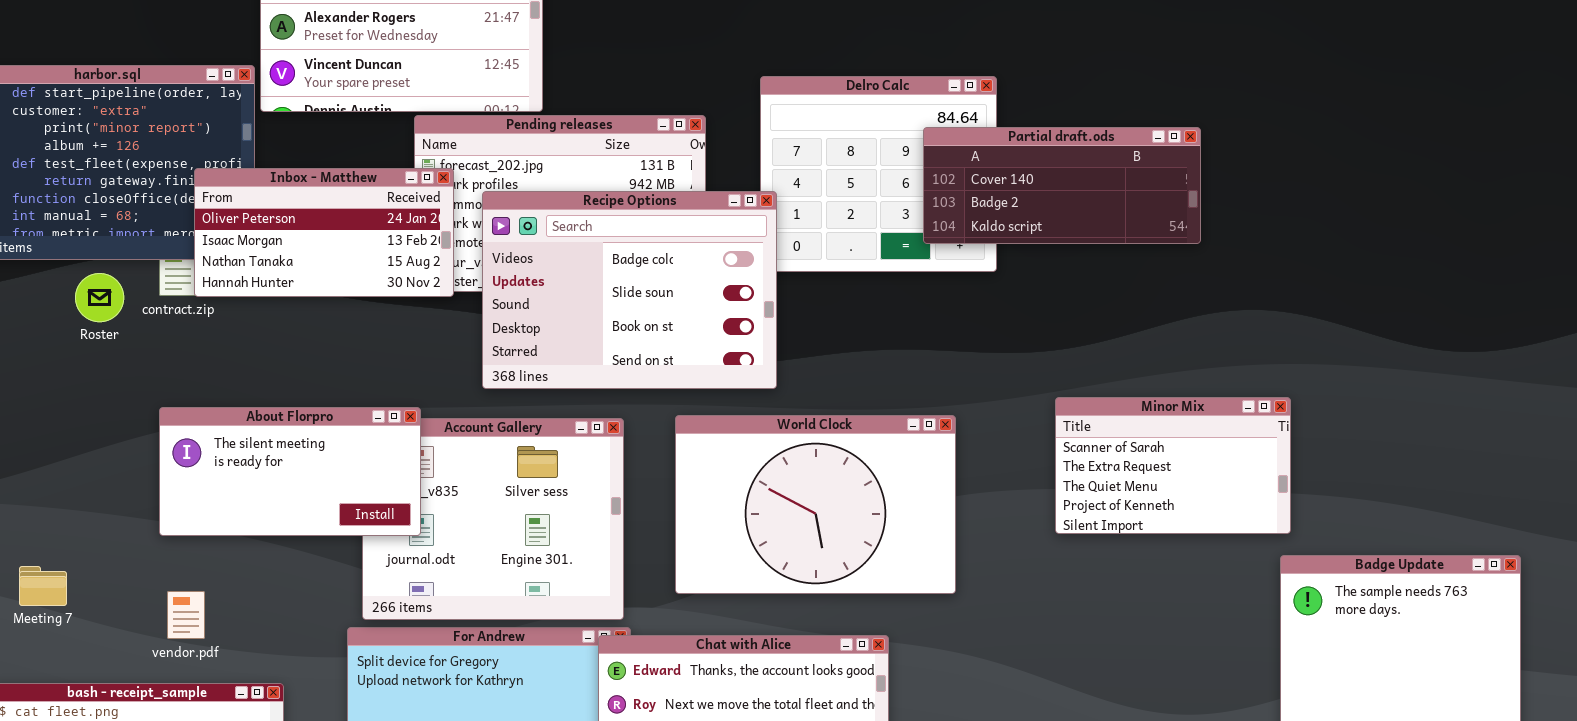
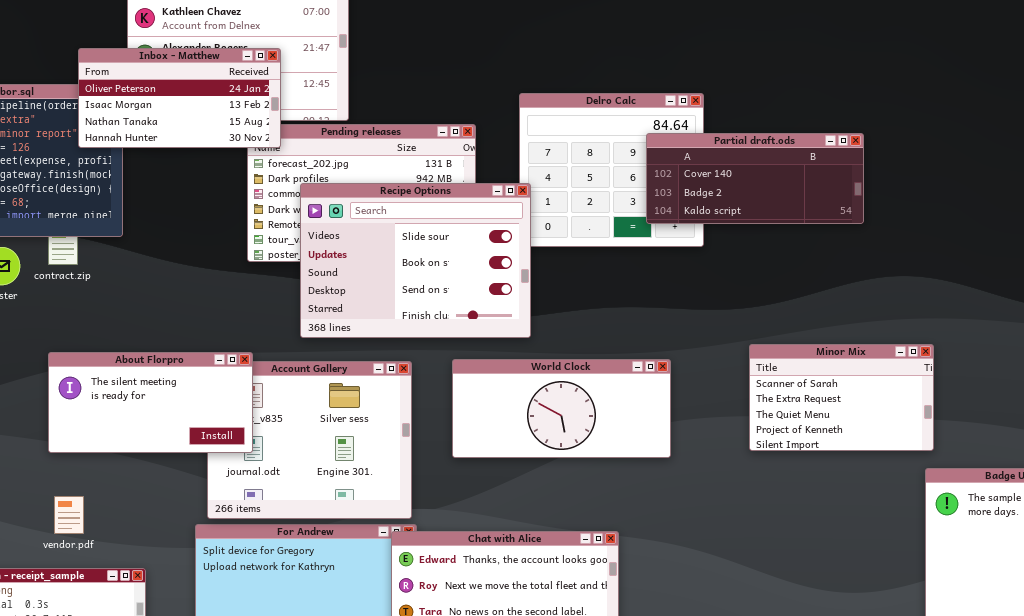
Inbox - Matthew: [194,168,454,297] -> [78,48,281,148], moved
Recipe Options: [482,191,777,389] -> [300,183,531,338], scrolled down 1 row
World Clock: [675,415,956,594] -> [452,359,671,458], resized

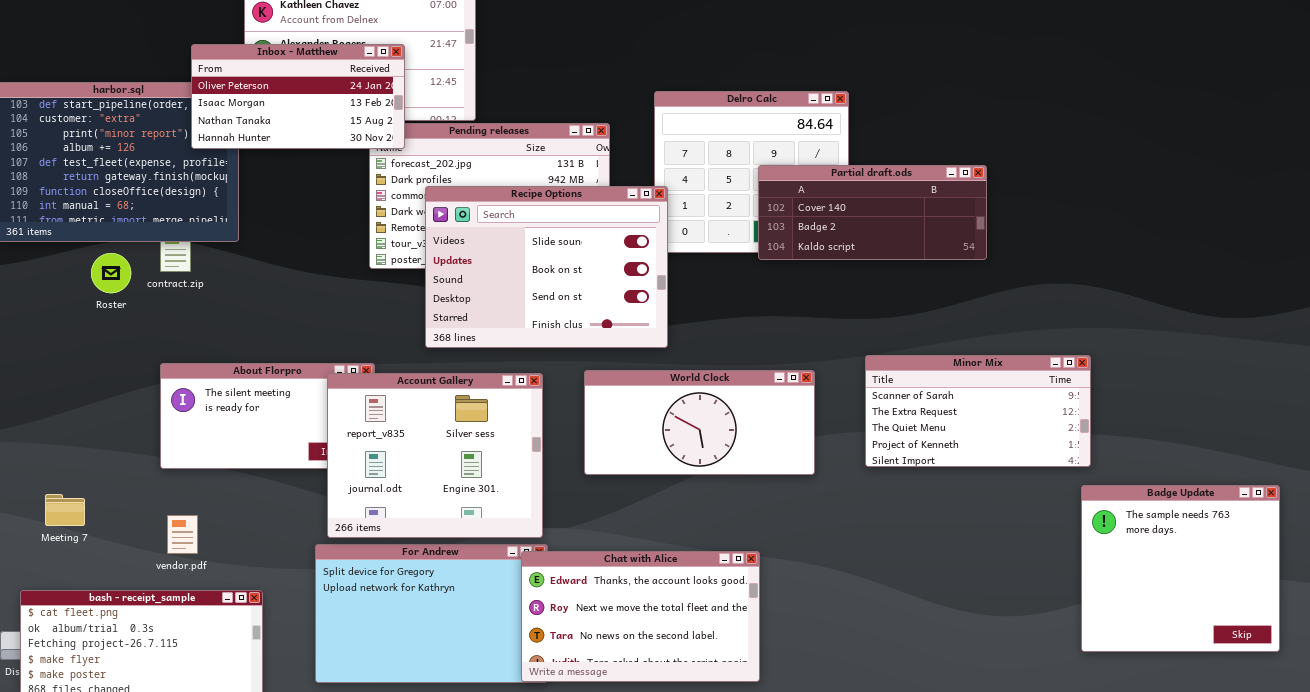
Partial draft.ods: [646,133,864,224] -> [758,165,987,260], moved
Minor Mix: [749,344,934,451] -> [865,355,1091,467], resized
Account Gallery: [207,361,412,519] -> [327,373,543,538], raised

